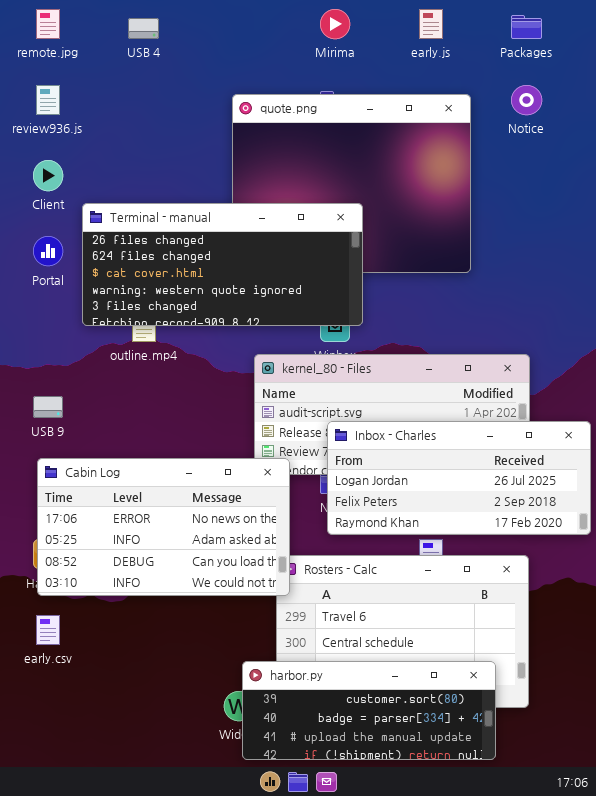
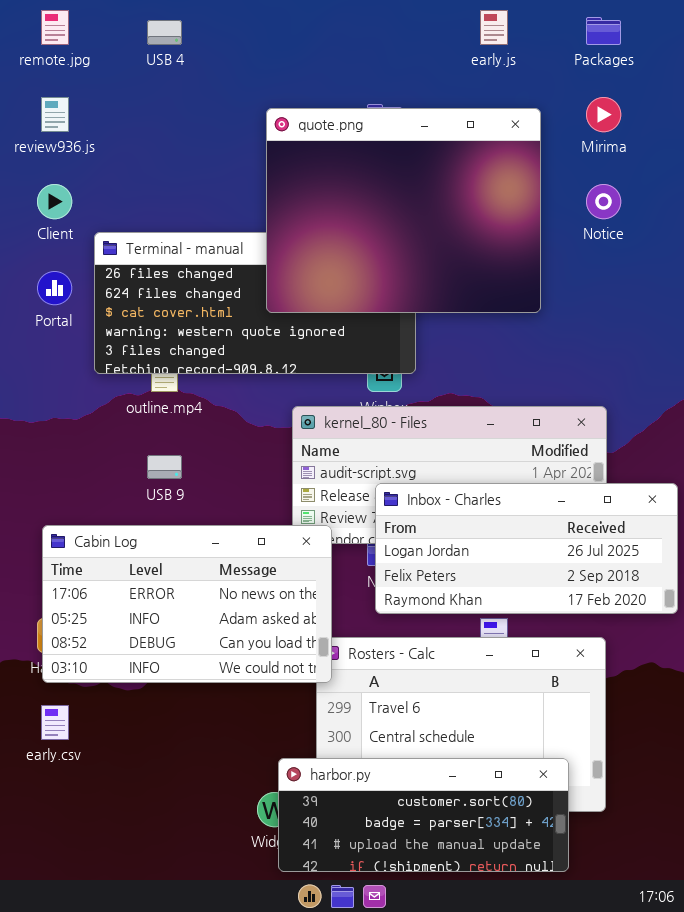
Mirima: [320,9,350,39] -> [586,97,621,132], moved
Notice: [511,85,542,115] -> [586,184,621,219], moved
quote.png: [232,94,471,273] -> [266,108,541,313], raised
USB 9: [33,396,63,418] -> [147,455,182,479], moved

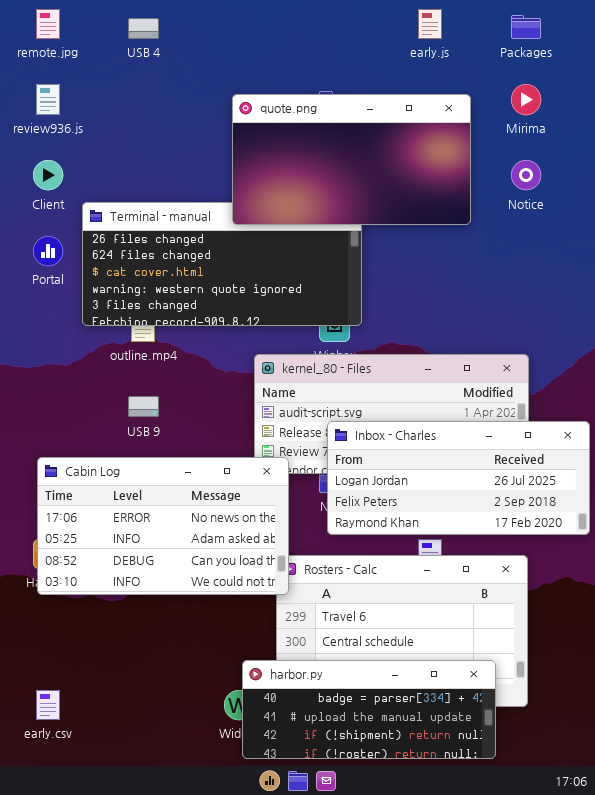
quote.png: [266,108,541,313] -> [232,94,471,225], resized
early.csv: [41,705,69,740] -> [36,690,60,720], moved
harbor.py: [278,758,569,872] -> [242,660,496,759], scrolled down 1 row

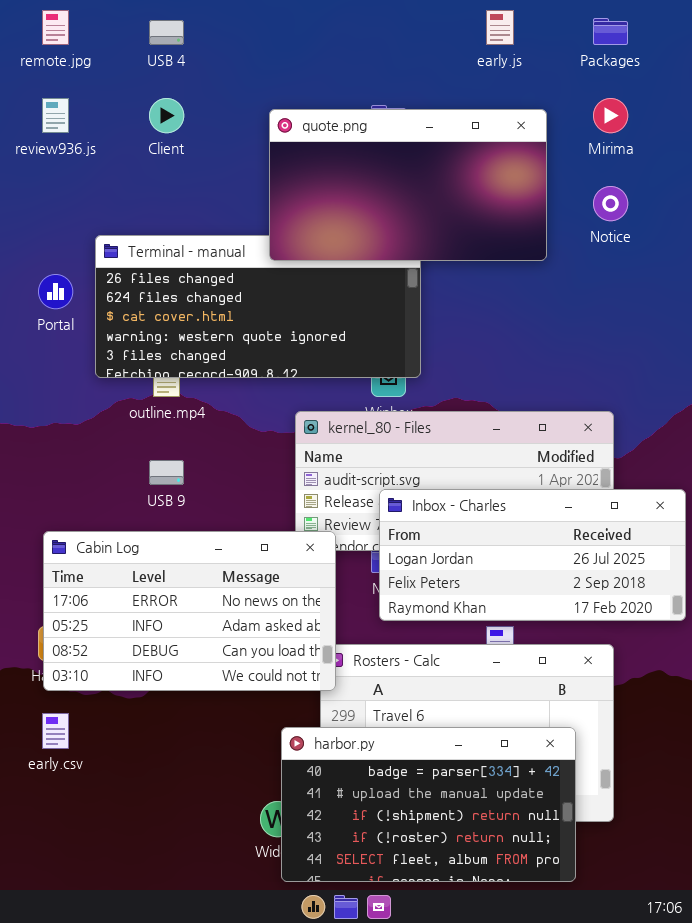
Client: [33,160,63,190] -> [149,98,184,133], moved
harbor.py: [242,660,496,759] -> [281,727,576,882], resized
early.csv: [36,690,60,720] -> [42,713,69,749], moved

